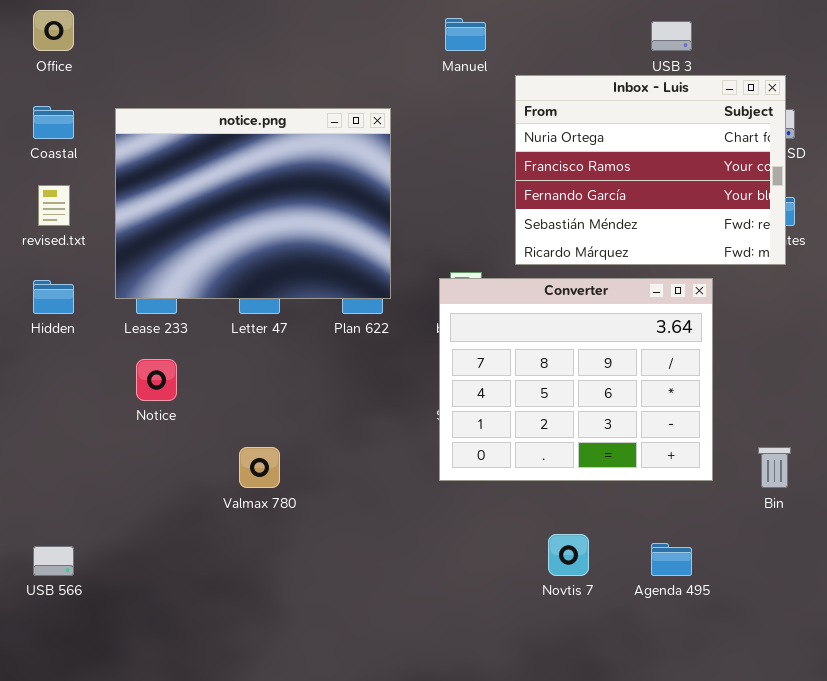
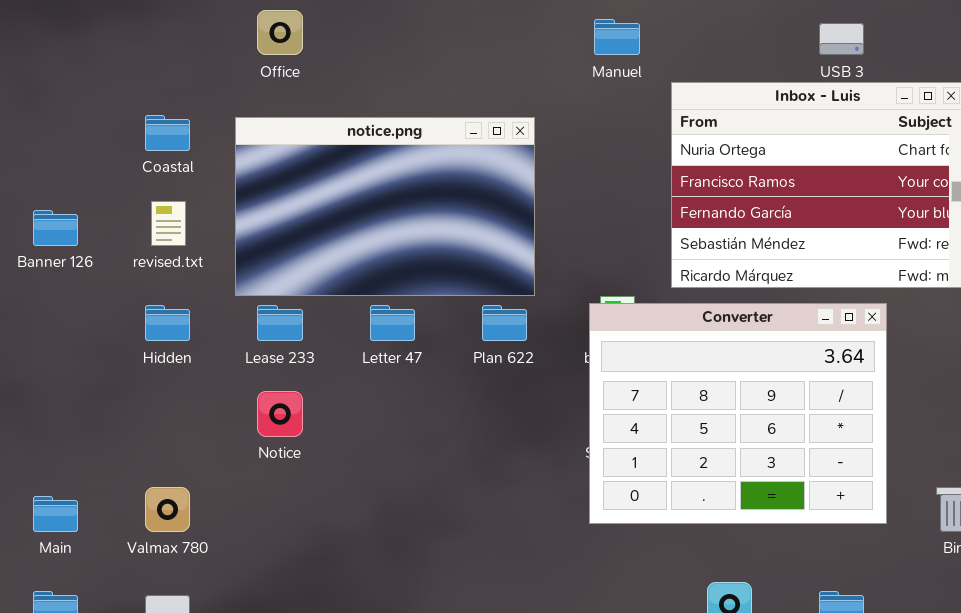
Office: [33,10,74,51] -> [257,10,303,55], moved
notice.png: [115,108,391,299] -> [235,117,535,296], resized
Valmax 780: [239,447,280,488] -> [145,487,190,532], moved

